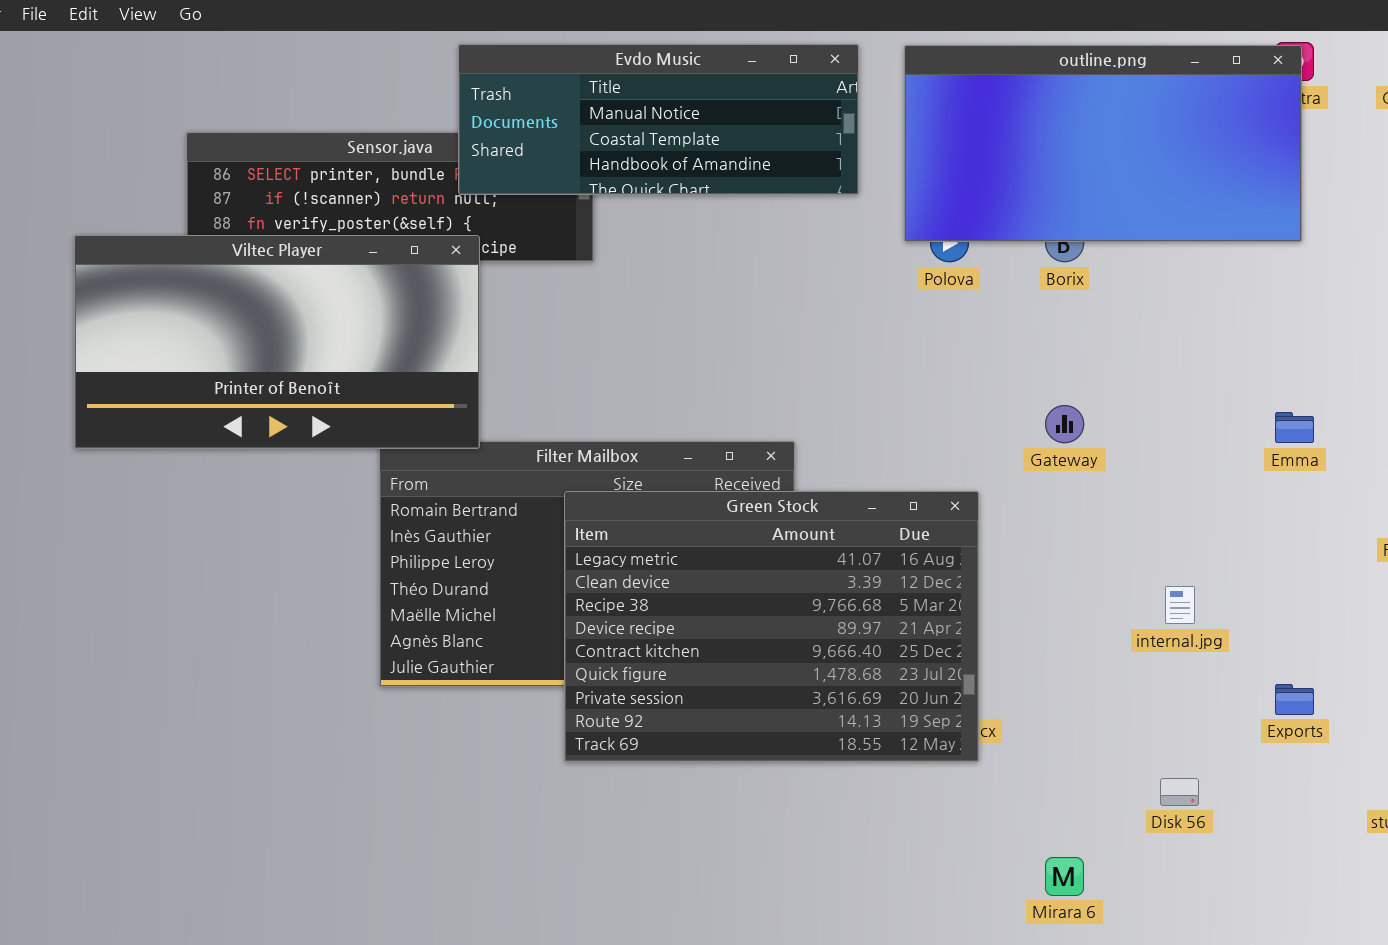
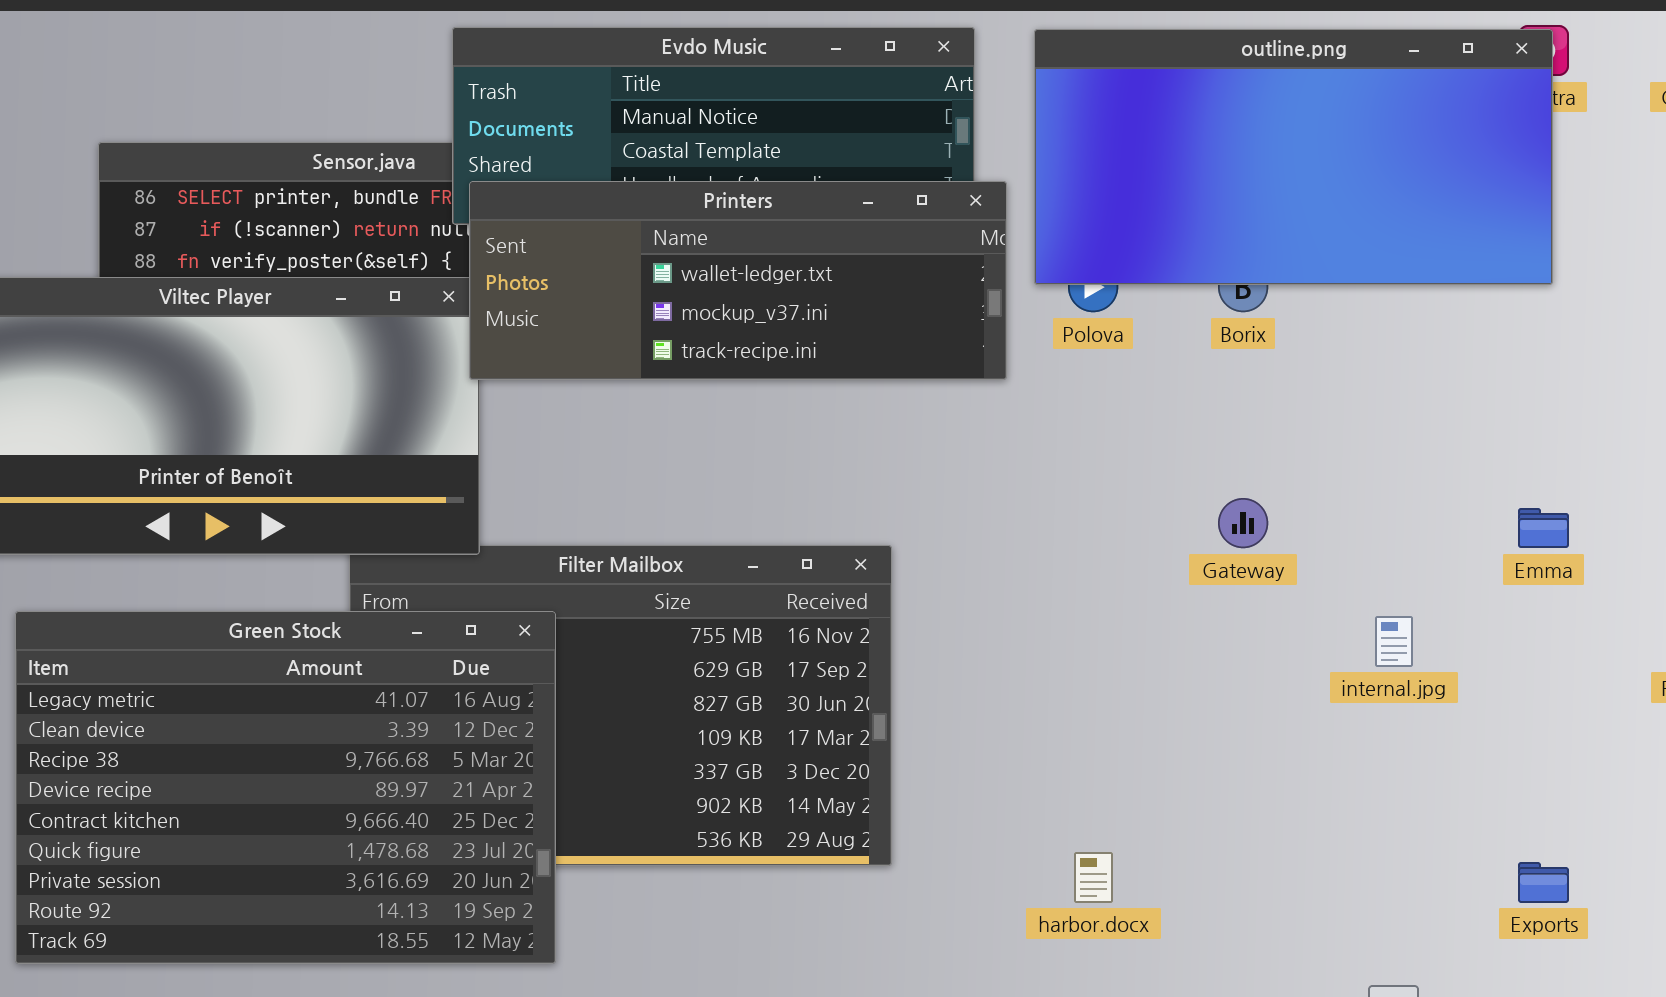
Printers: none -> [469,181,1007,380], opened
Green Stock: [564,491,979,762] -> [15,611,556,964], moved
internal.jpg: [1165,586,1195,624] -> [1375,616,1413,667], moved

